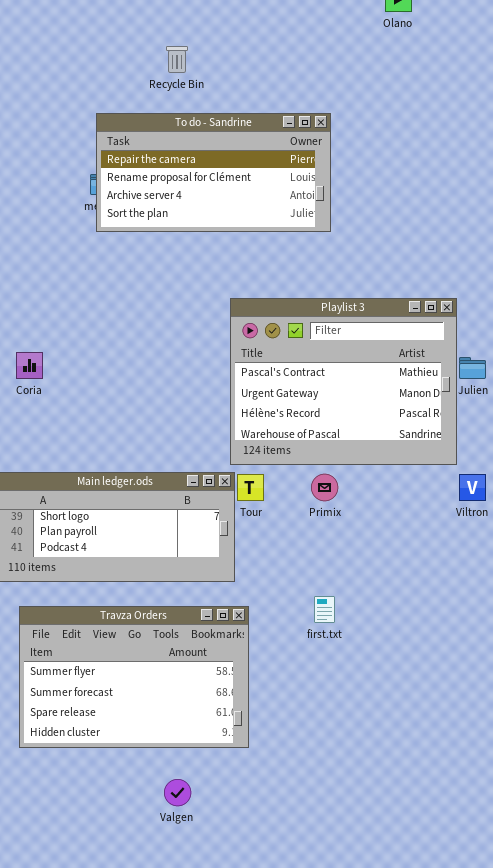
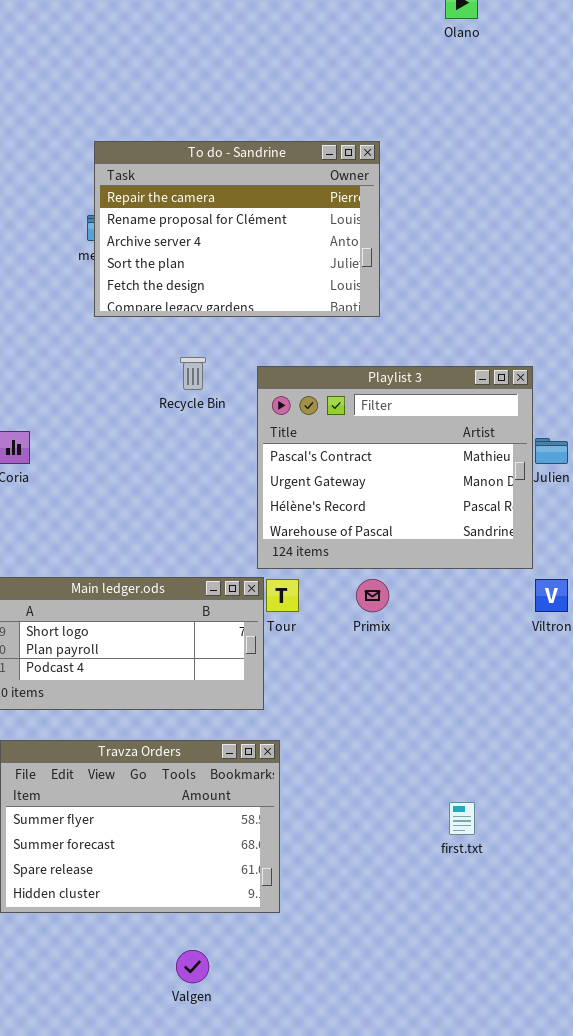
Recycle Bin: [166,46,188,73] -> [180,357,206,390], moved
To do - Sandrine: [96,113,331,232] -> [94,141,380,317], resized
first.txt: [314,596,335,623] -> [449,802,475,835], moved

